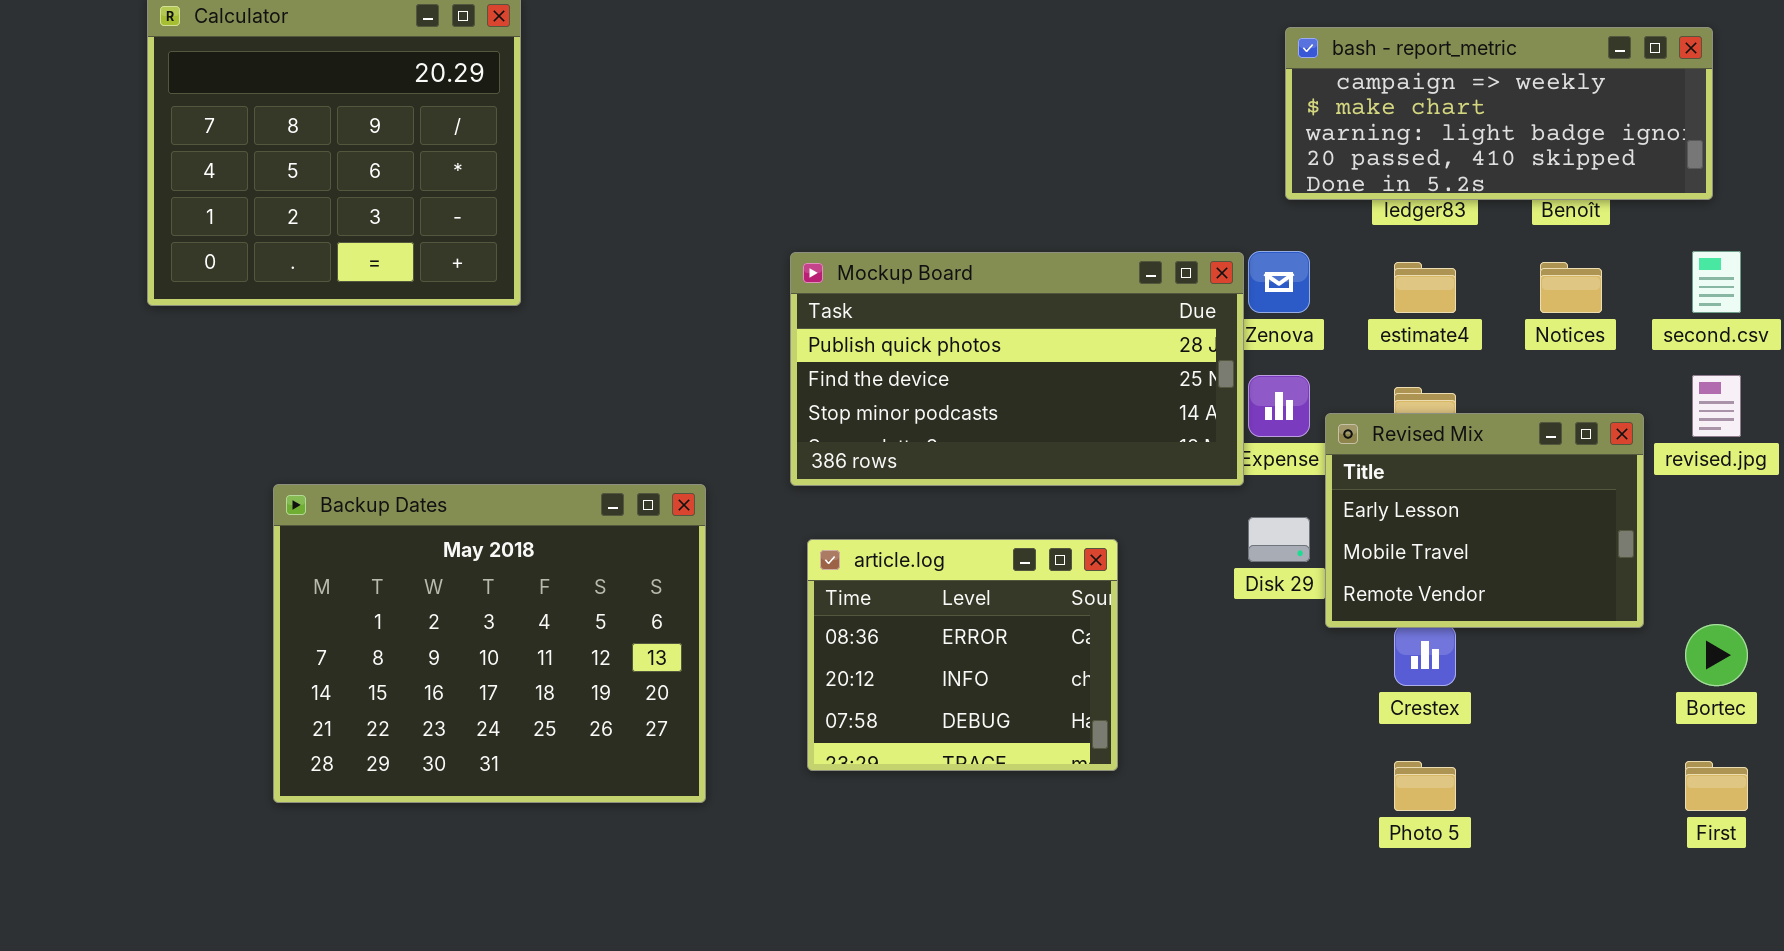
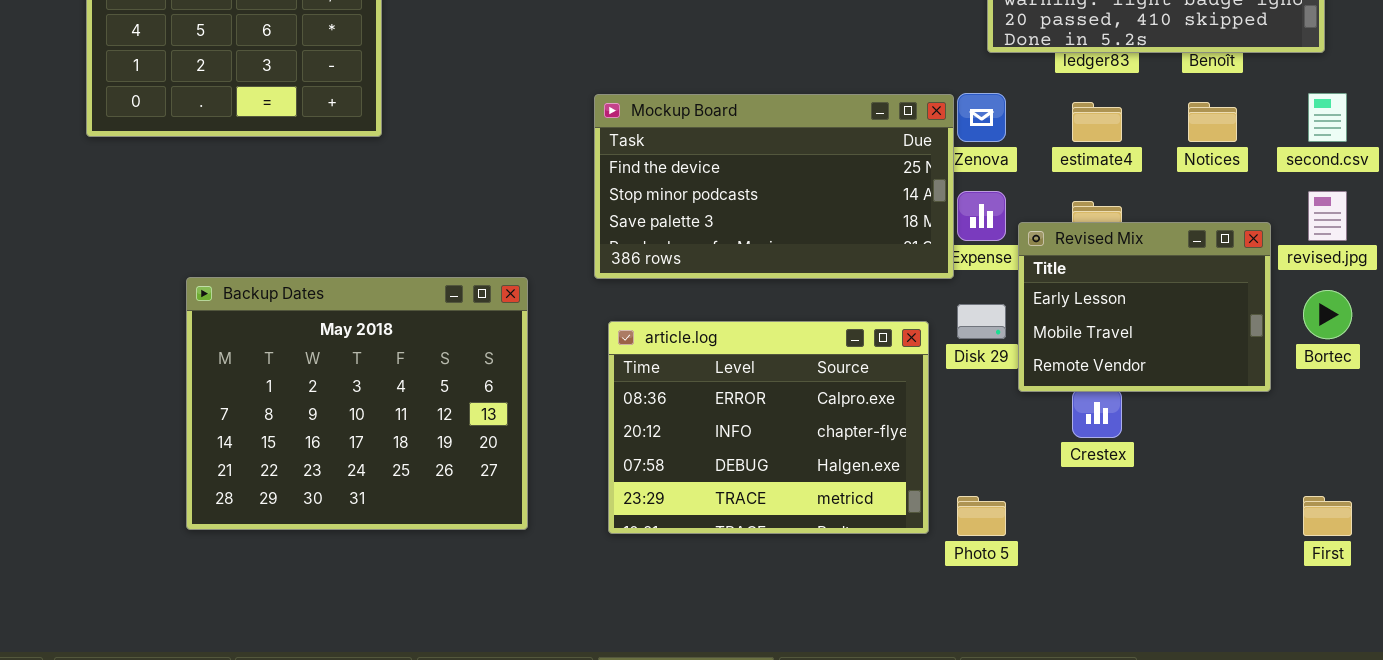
Mockup Board: [790,252,1244,486] -> [594,94,954,279], scrolled down 1 row
article.log: [807,539,1118,771] -> [608,321,929,534], resized
Bortec: [1685,624,1748,686] -> [1303,290,1352,339], moved
Photo 5: [1394,761,1456,811] -> [957,496,1006,536], moved

